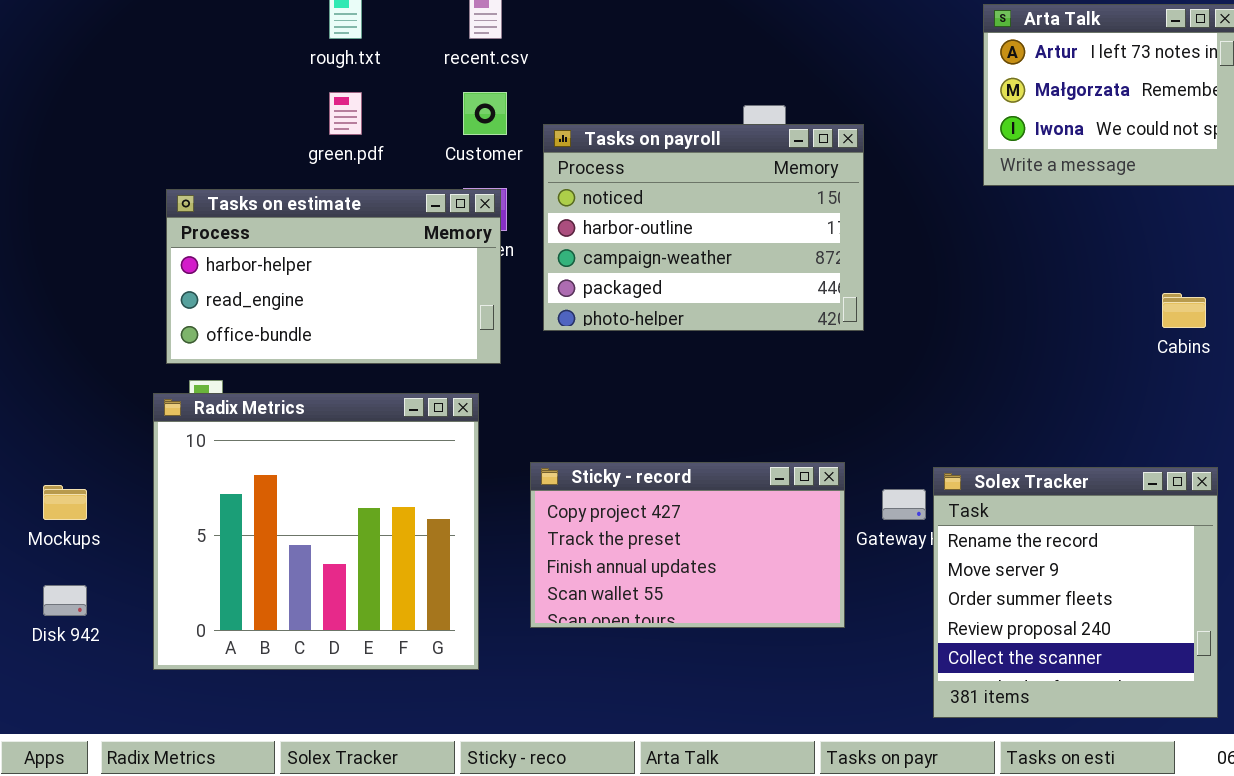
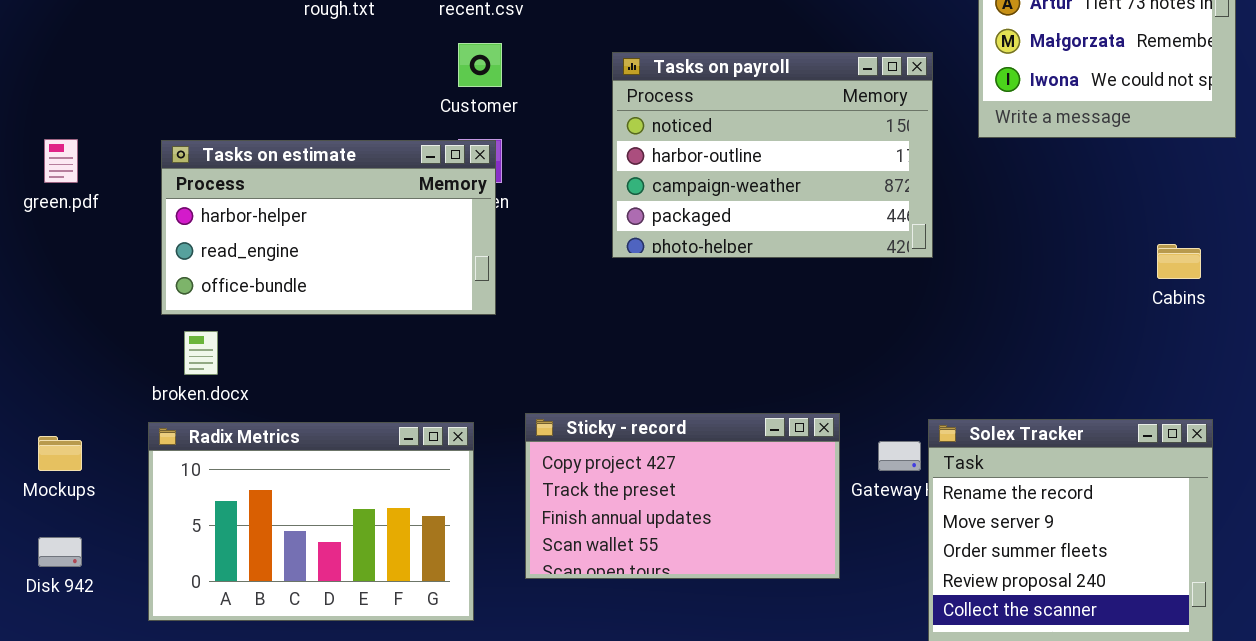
green.pdf: [329,92,362,135] -> [44,139,78,183], moved
Tasks on payroll: [543,124,864,331] -> [612,52,933,258], moved
Radix Metrics: [153,393,479,670] -> [148,422,474,621], resized

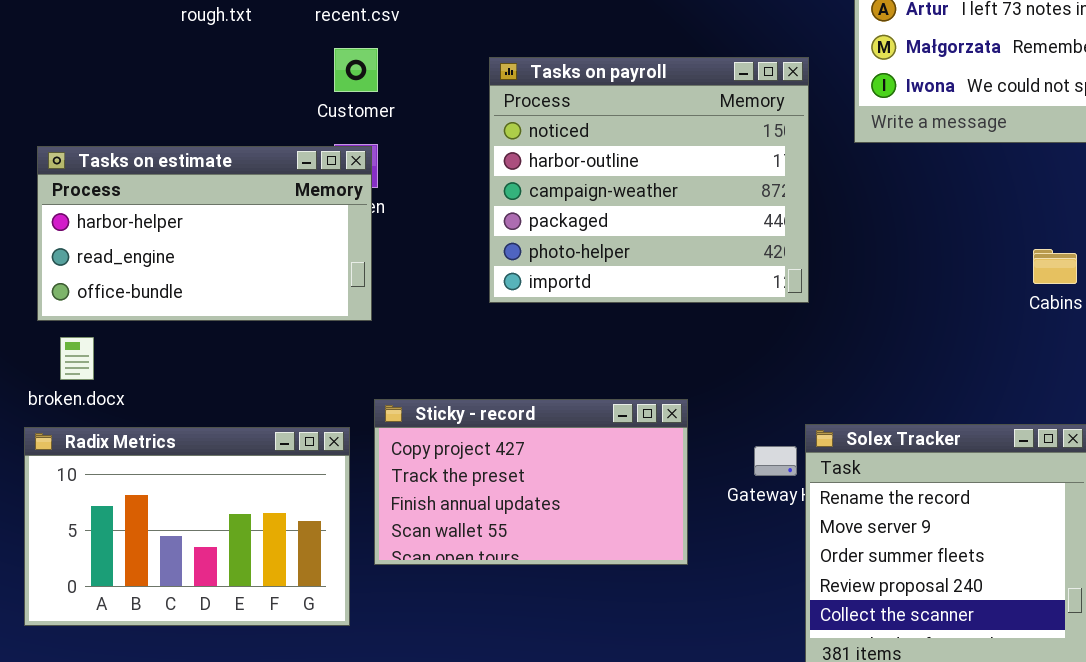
Tasks on payroll: [612,52,933,258] -> [489,57,809,303], resized
Sticky - record: [525,413,840,579] -> [374,399,688,565], moved

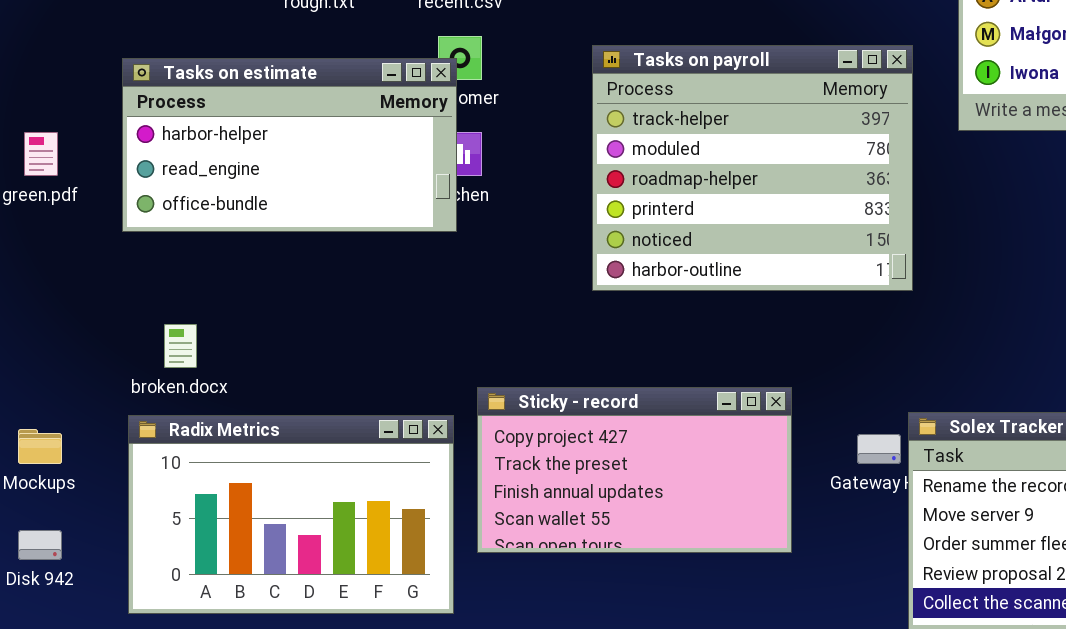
Tasks on payroll: [489,57,809,303] -> [592,45,913,291], scrolled up 4 rows
Tasks on estimate: [37,146,372,321] -> [122,58,457,232], moved

